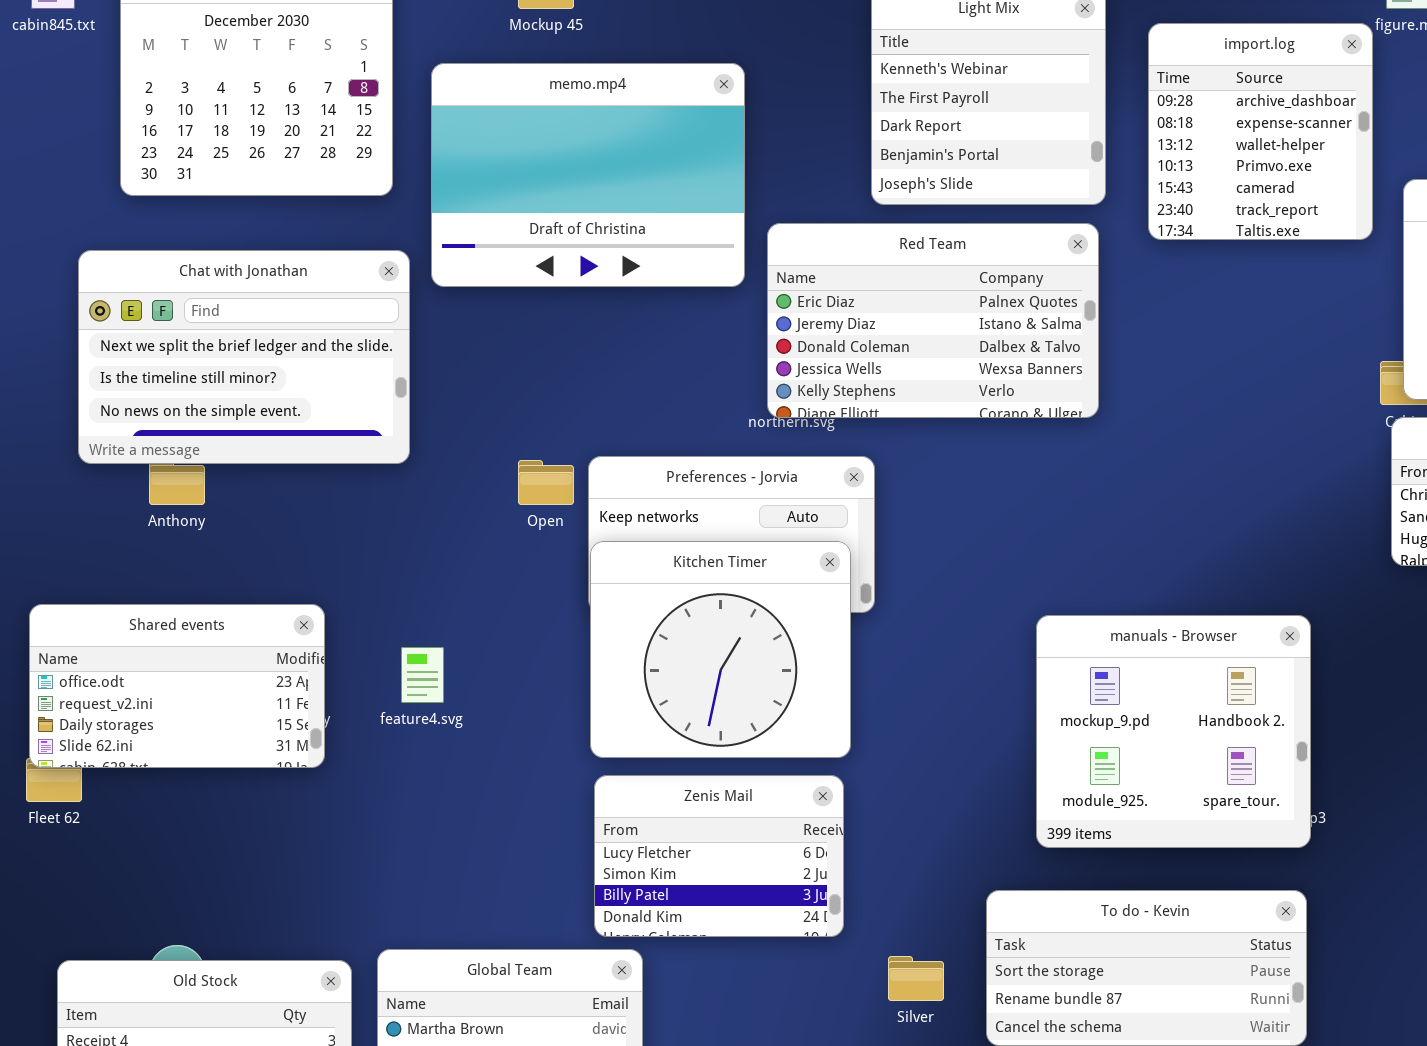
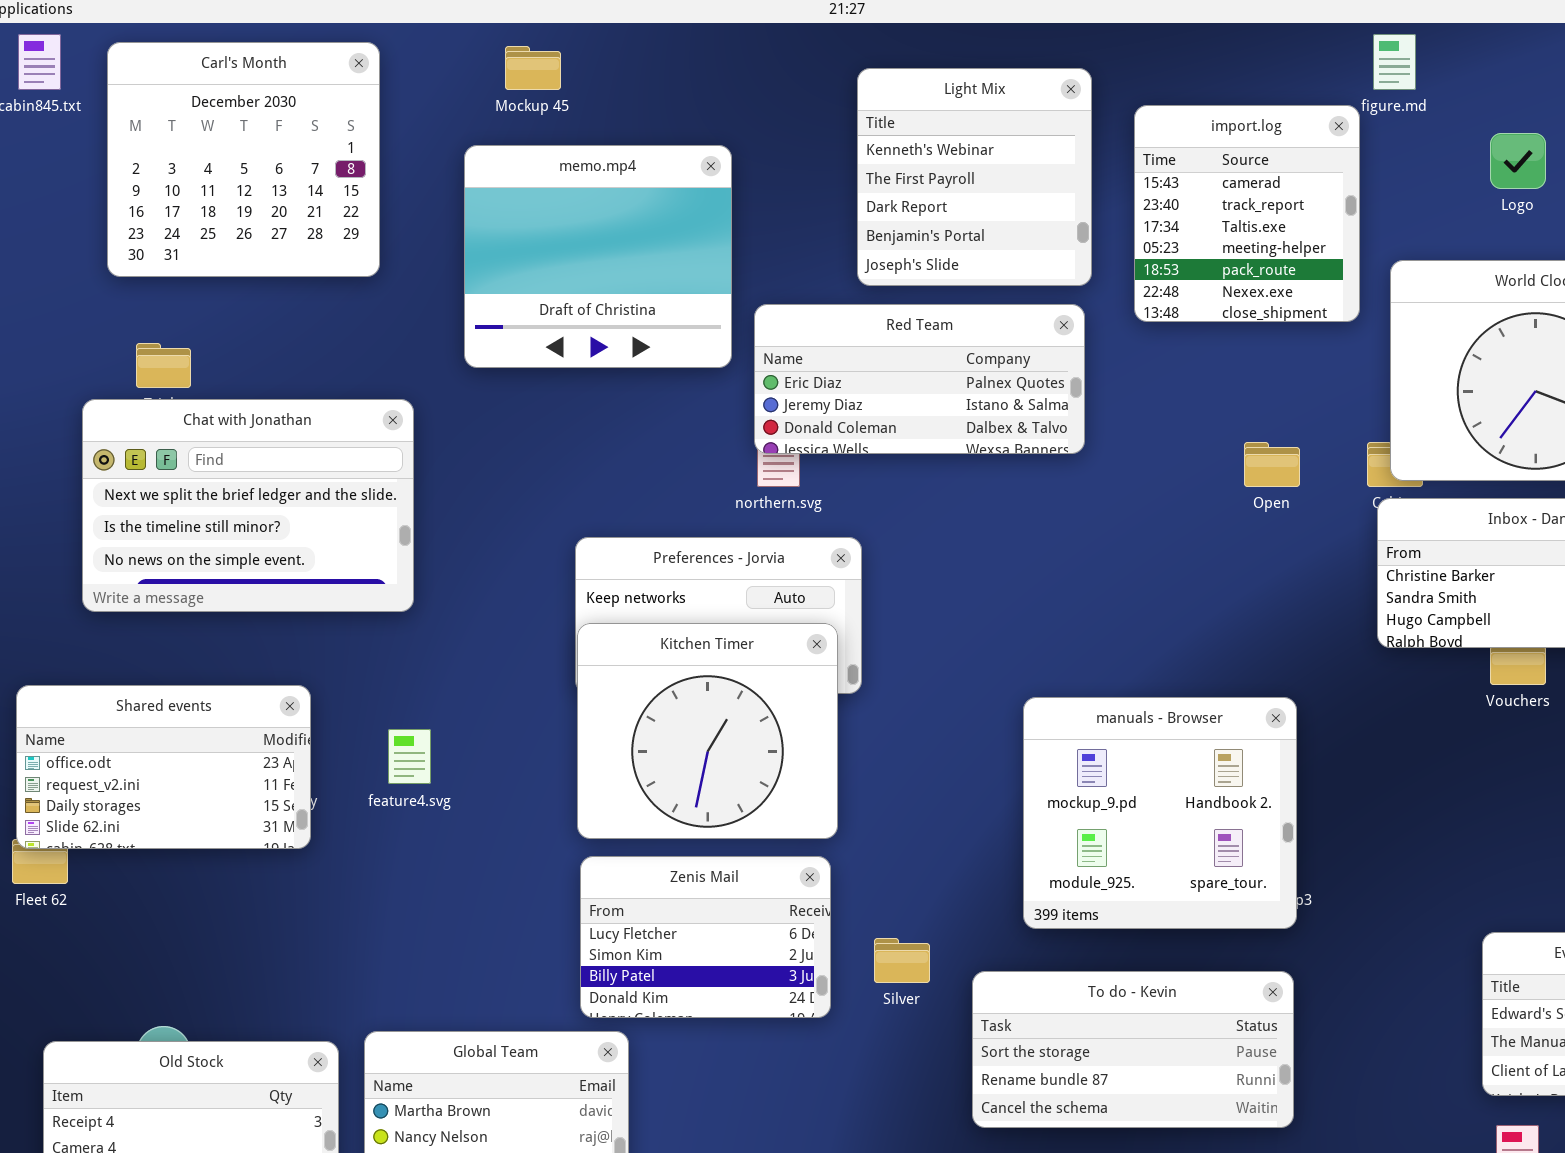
import.log: [1148,23,1373,240] -> [1134,105,1360,322], scrolled down 4 rows
memo.mp4: [431,63,745,287] -> [464,145,732,368], resized
Red Team: [767,223,1099,418] -> [754,304,1085,454], resized
Chat with Jonathan: [78,250,410,464] -> [82,399,414,612], moved
Open: [518,460,574,505] -> [1244,442,1300,487], moved
Silver: [888,956,944,1001] -> [874,938,930,983], moved

